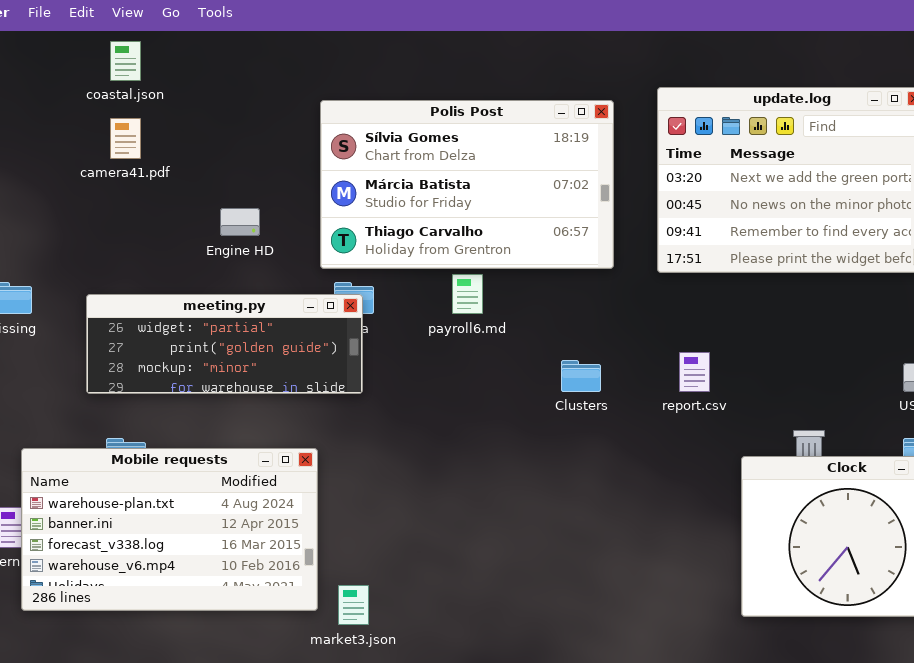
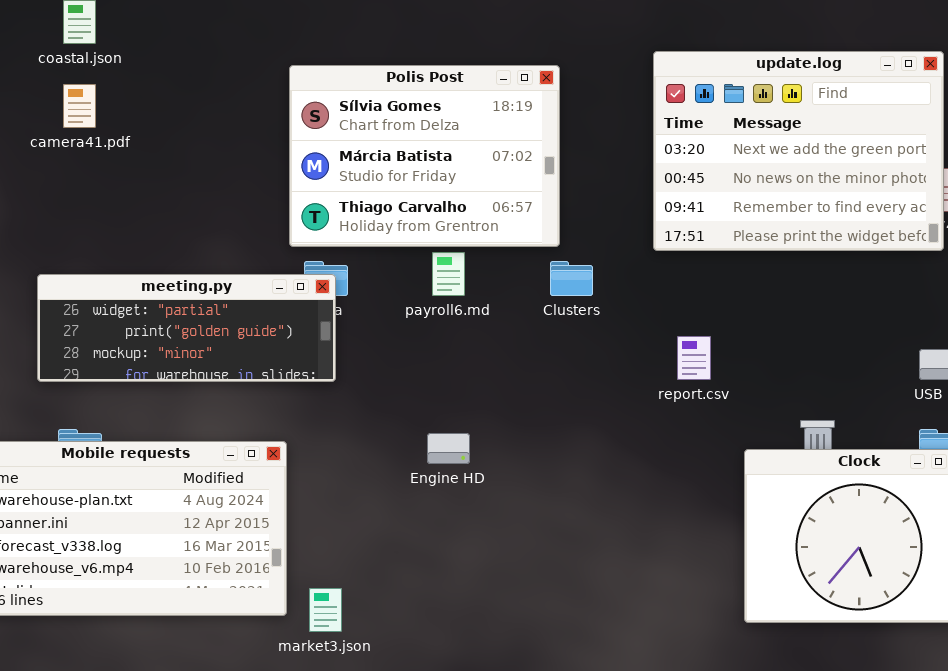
Polis Post: [320,100,614,269] -> [289,65,560,247], resized
Engine HD: [220,208,260,236] -> [427,433,470,464], moved
Clusters: [561,360,601,392] -> [550,261,593,296], moved

